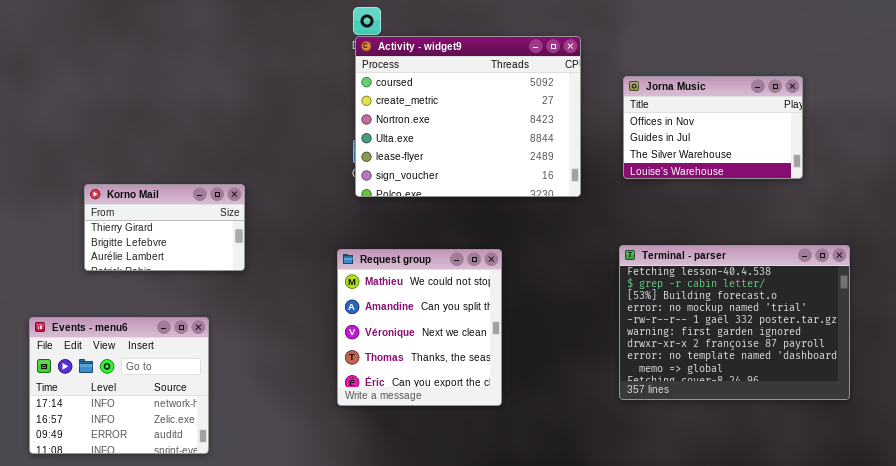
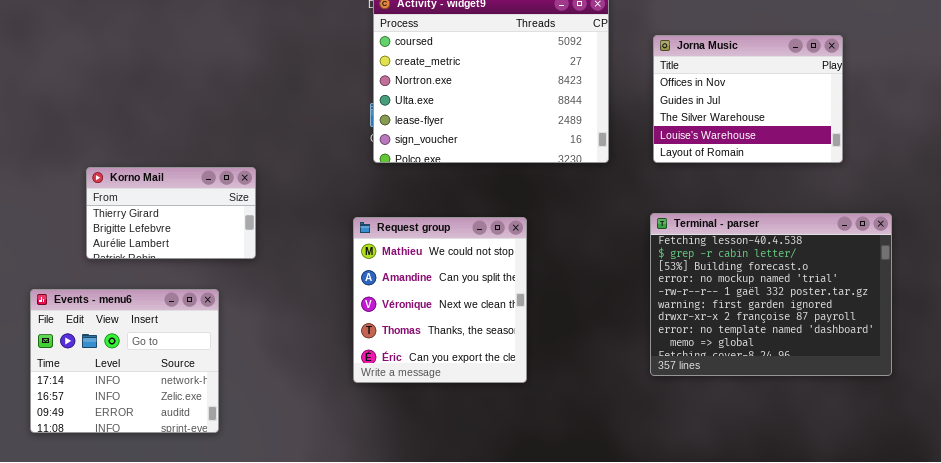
Jorna Music: [623,76,803,179] -> [653,35,843,163], resized
Korno Mail: [84,184,245,271] -> [86,167,256,259], moved

